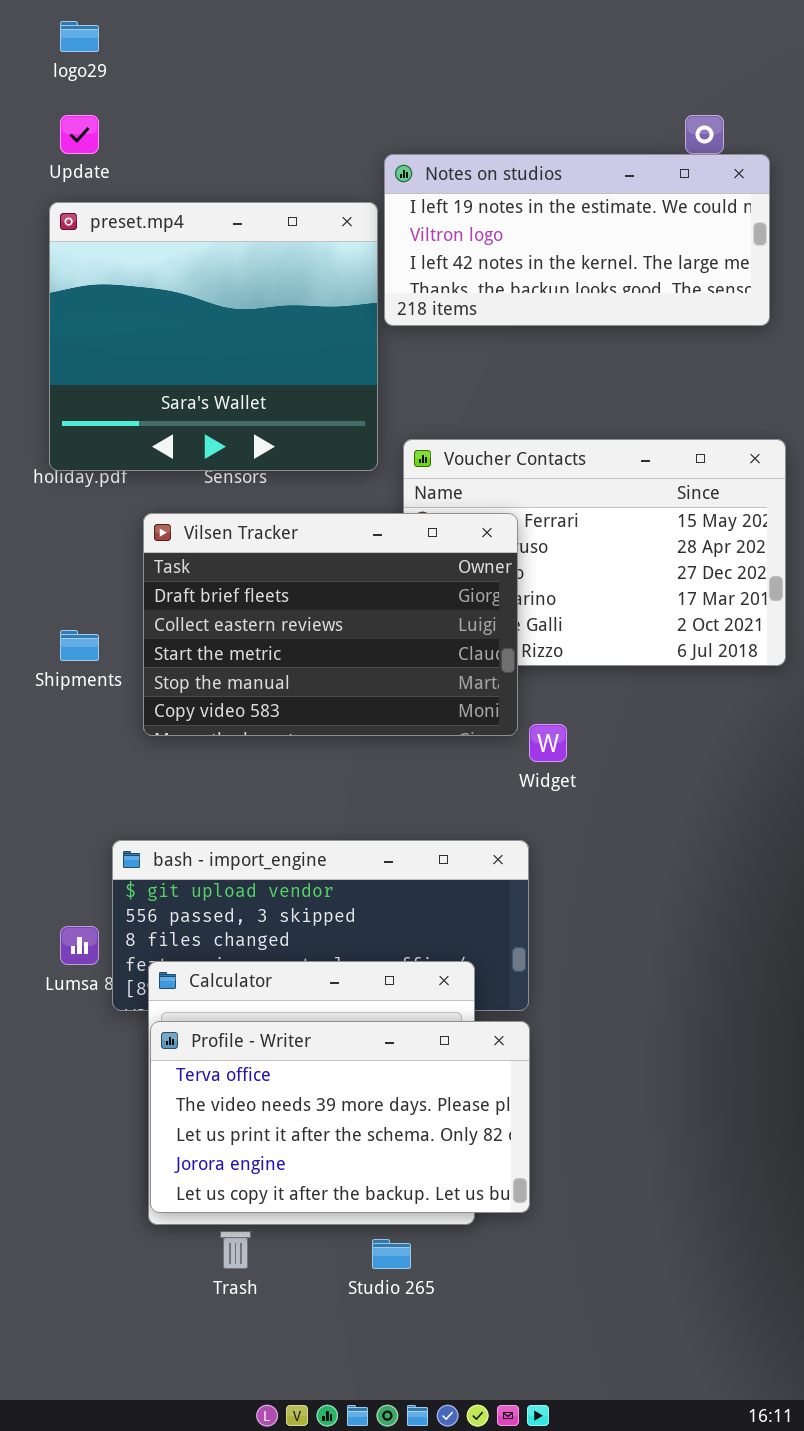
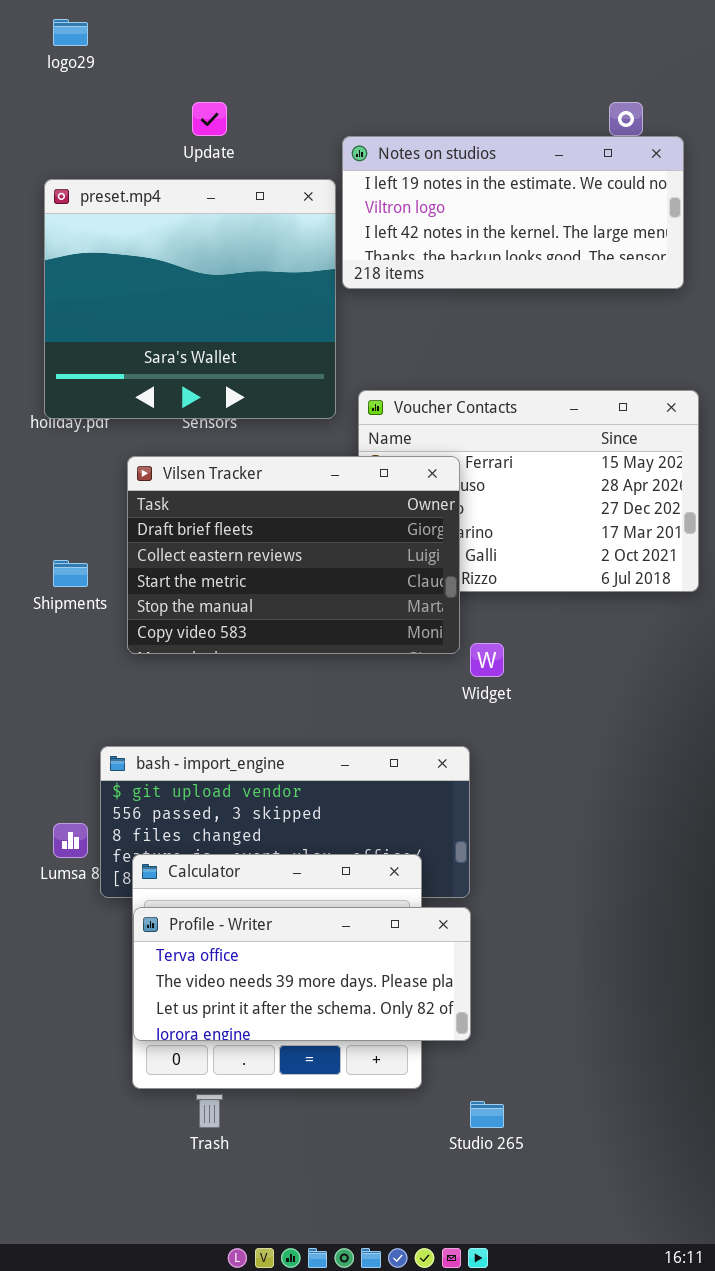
Update: [60,115,99,154] -> [192,102,227,136], moved
Profile - Writer: [150,1021,530,1213] -> [133,907,471,1041], resized
Studio 265: [372,1239,411,1269] -> [470,1101,504,1128], moved

